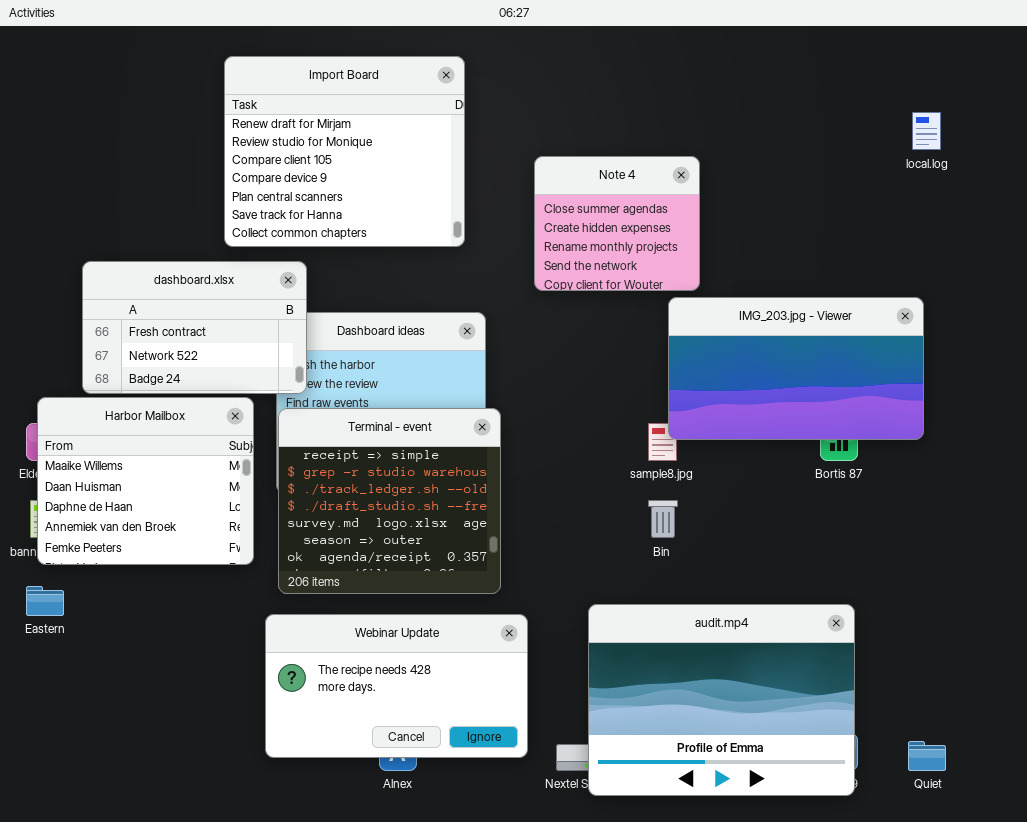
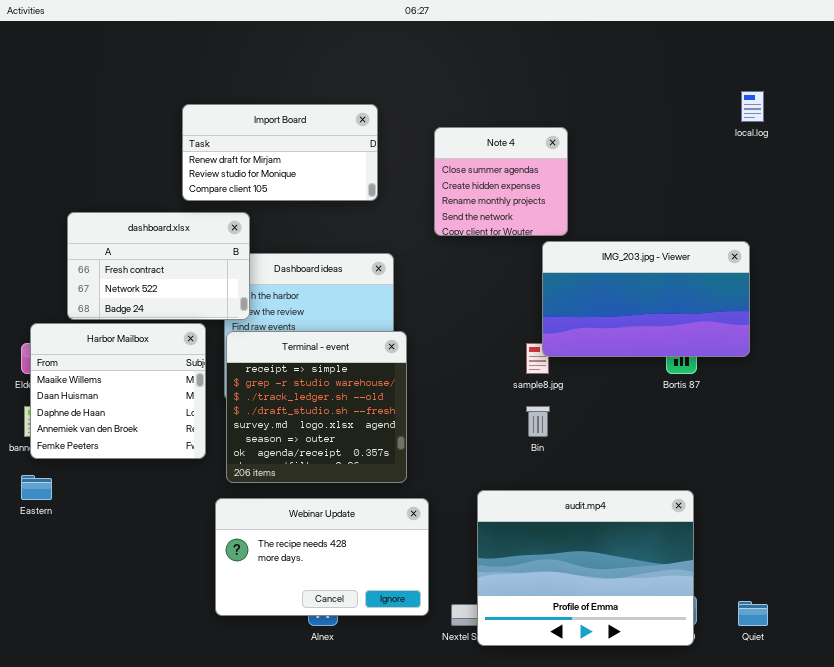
Import Board: [224,56,465,247] -> [182,104,378,201], resized

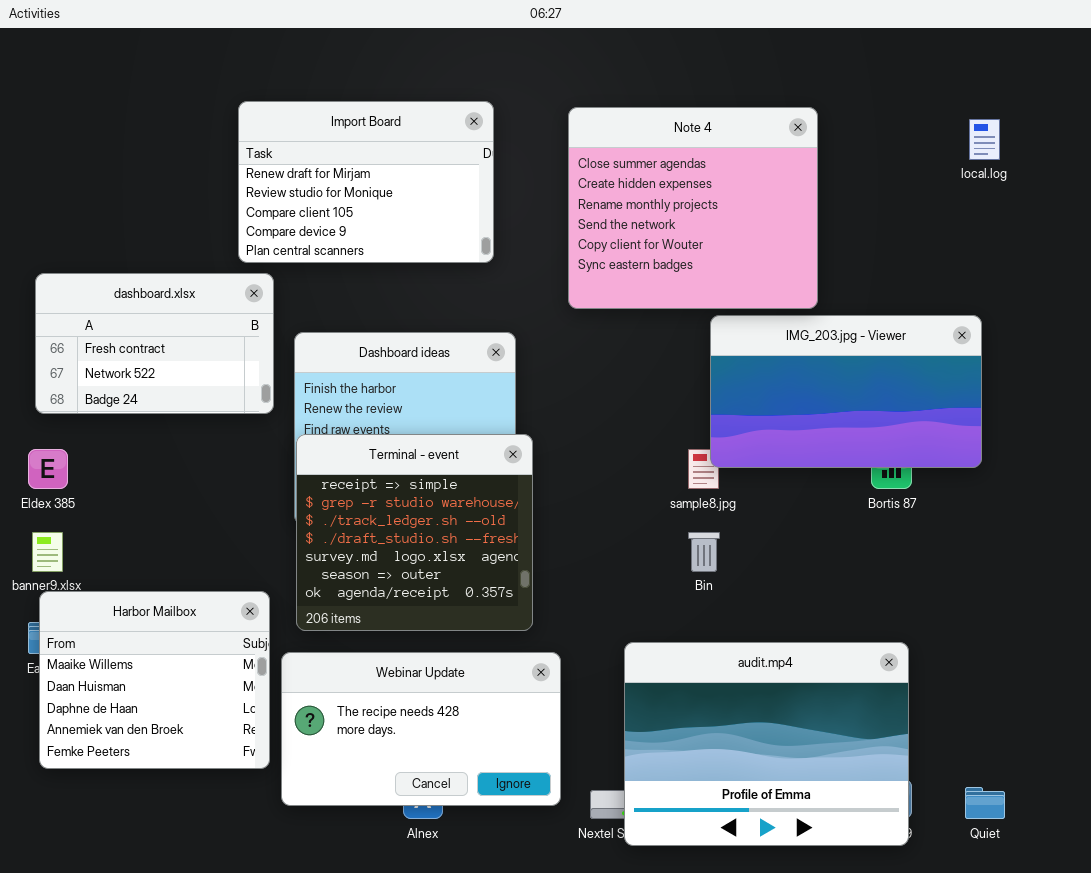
Import Board: [182,104,378,201] -> [238,101,494,263], resized
Note 4: [434,127,568,236] -> [568,107,818,309], resized
dashboard.xlsx: [67,212,250,320] -> [35,273,274,414], moved
Harbor Mailbox: [30,323,206,459] -> [39,591,270,769], moved

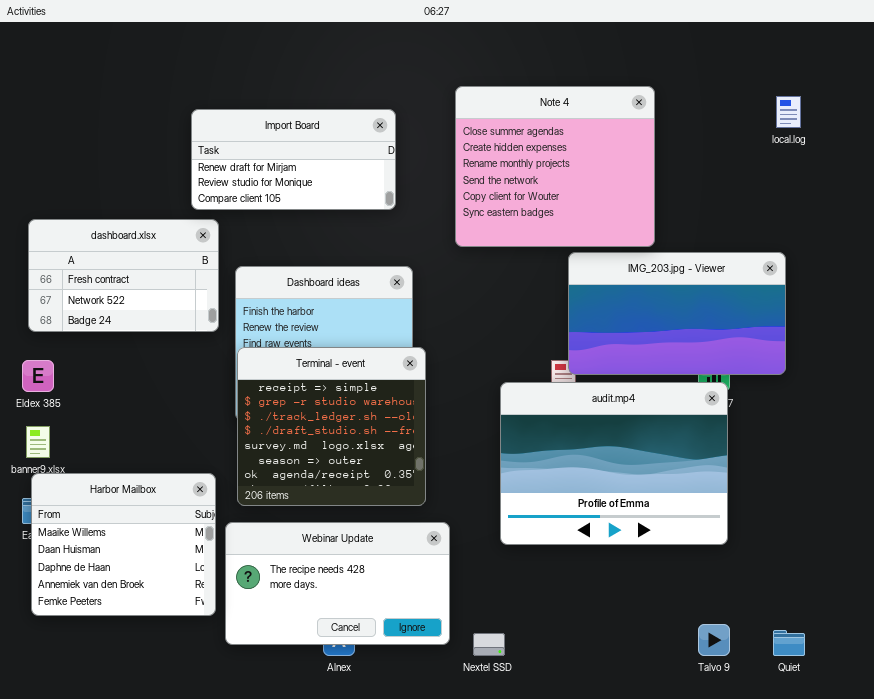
Import Board: [238,101,494,263] -> [191,109,396,210], resized
audit.mp4: [624,642,909,846] -> [500,382,728,545], moved

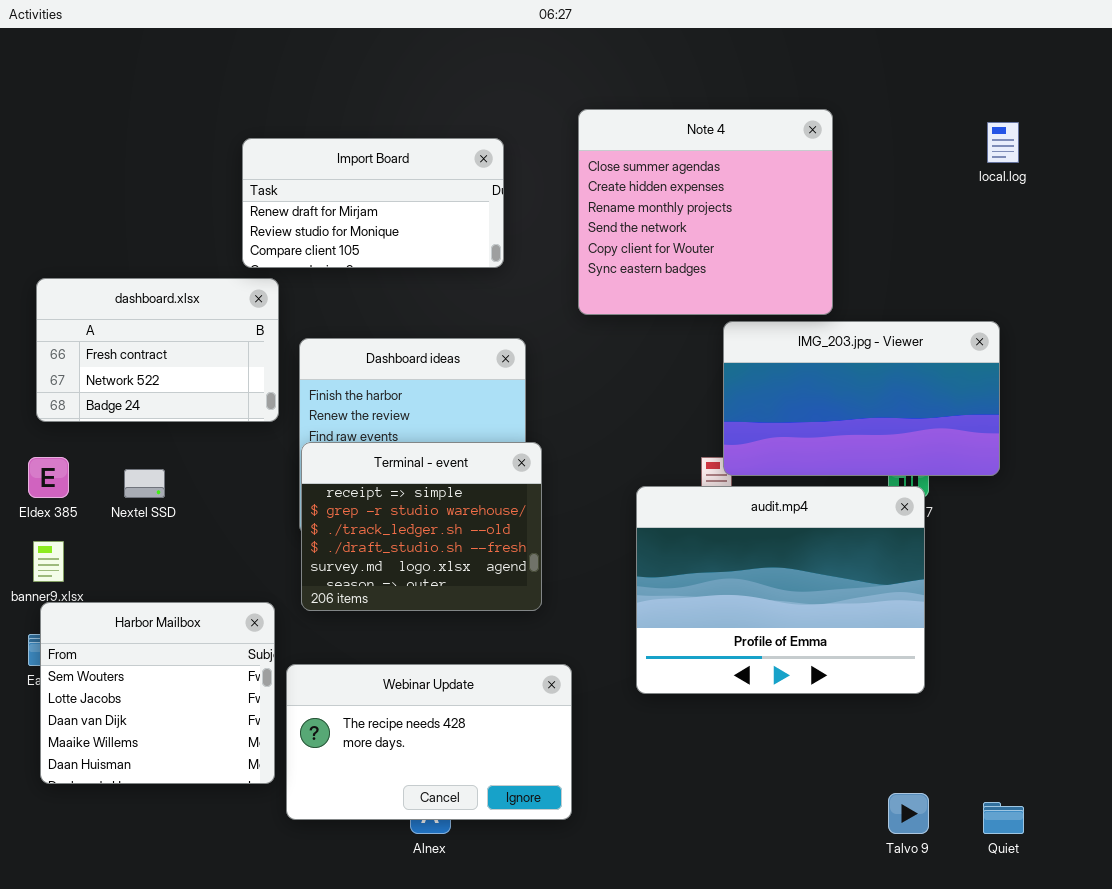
Terminal - event: [237,347,426,506] -> [301,442,542,611], resized
Harbor Mailbox: [31,473,216,616] -> [40,602,275,784], scrolled up 3 rows
Nextel SSD: [473,633,505,656] -> [124,469,165,498], moved

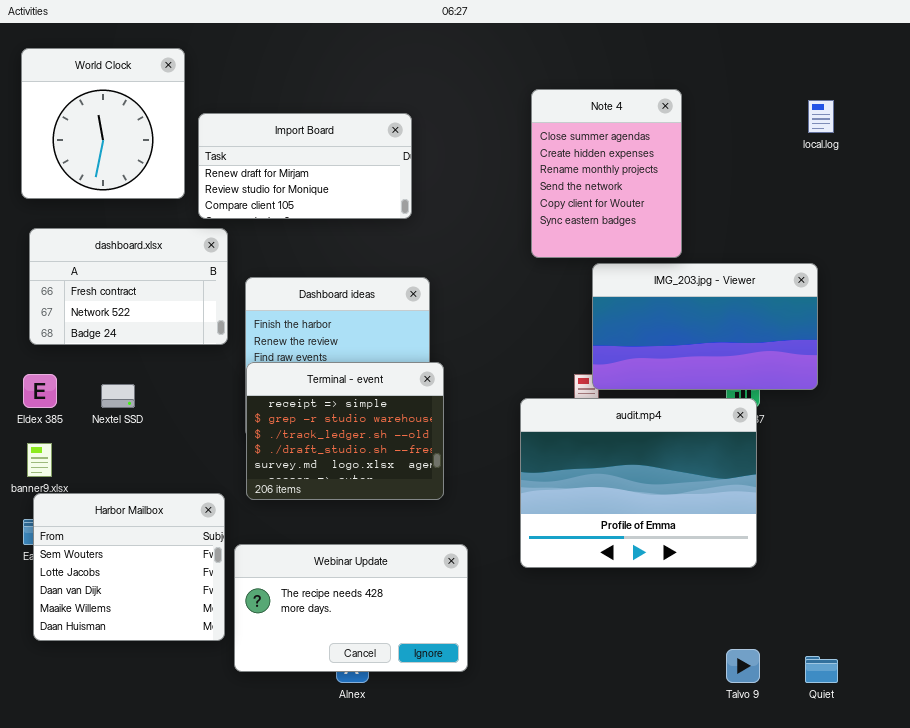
World Clock: none -> [21,48,185,199], opened
Note 4: [578,109,833,315] -> [531,89,682,258], resized

